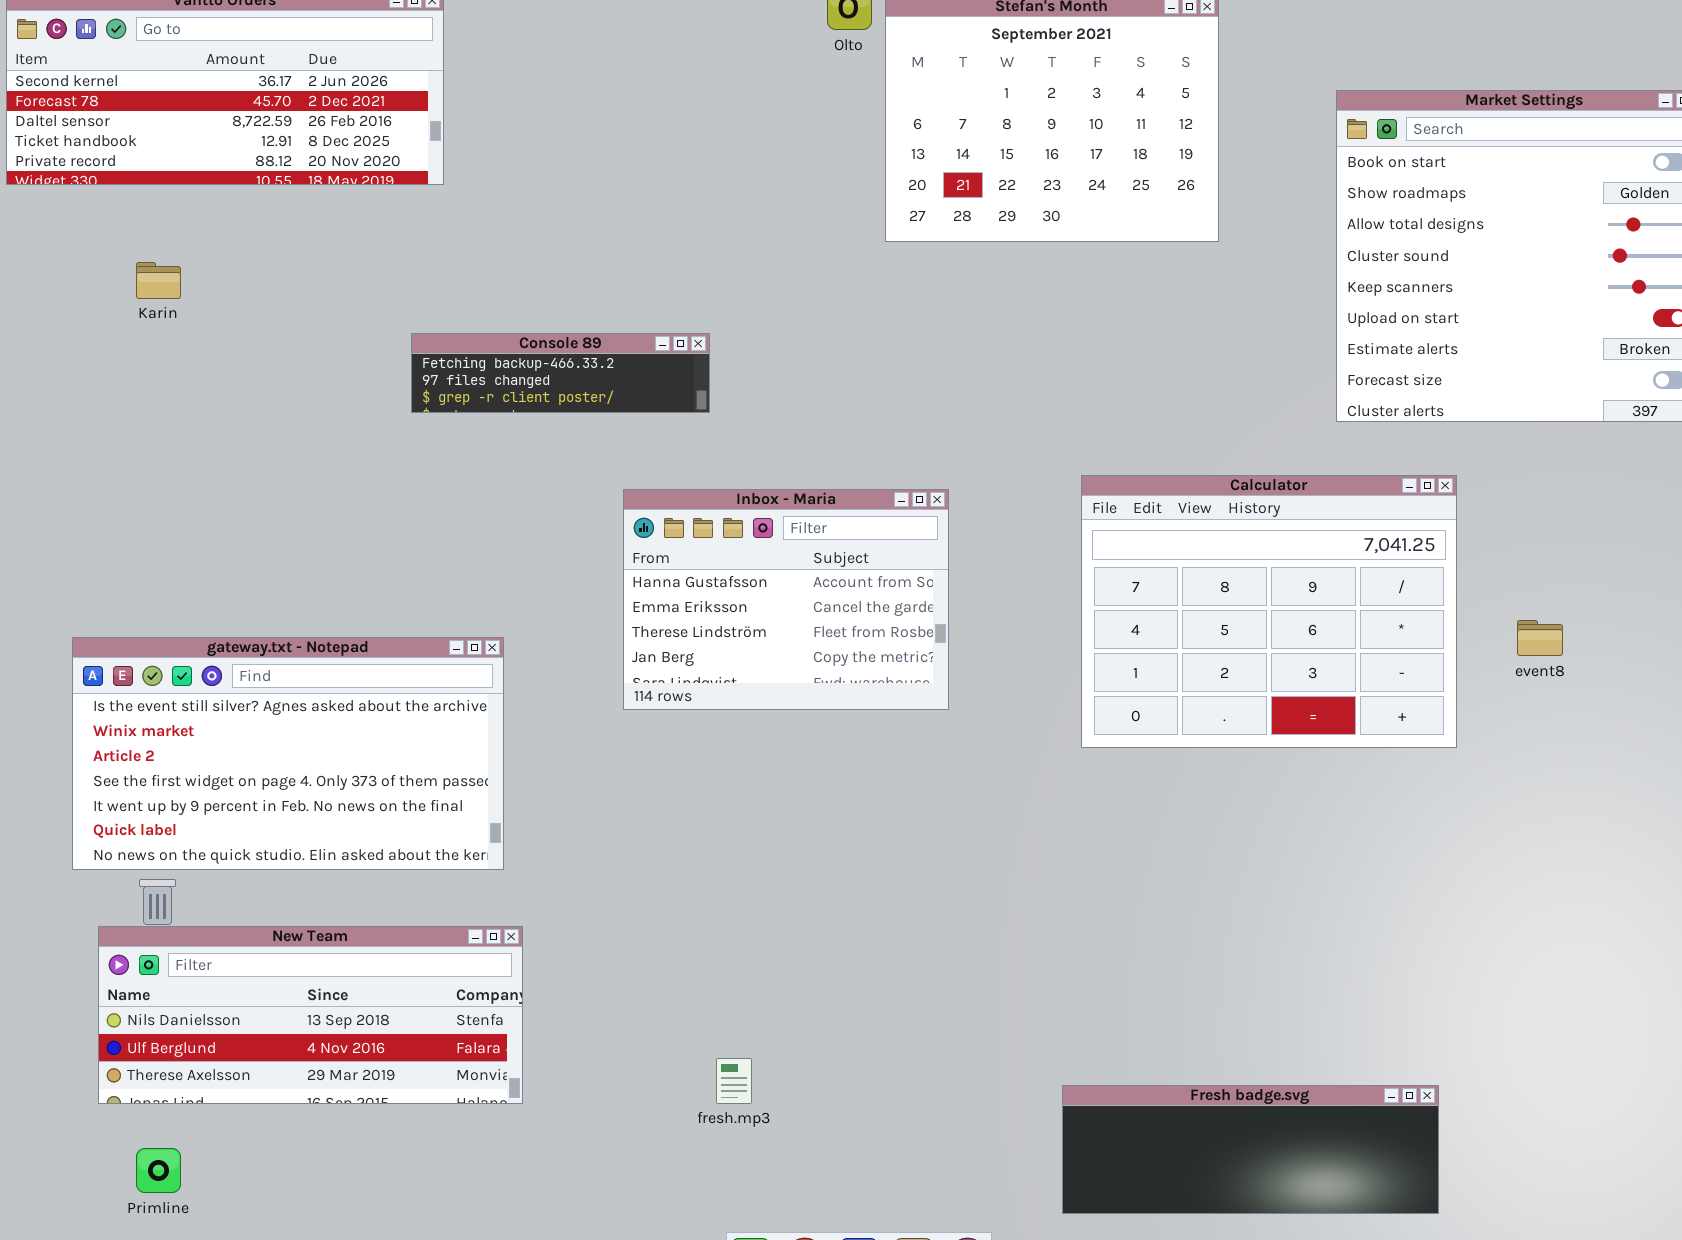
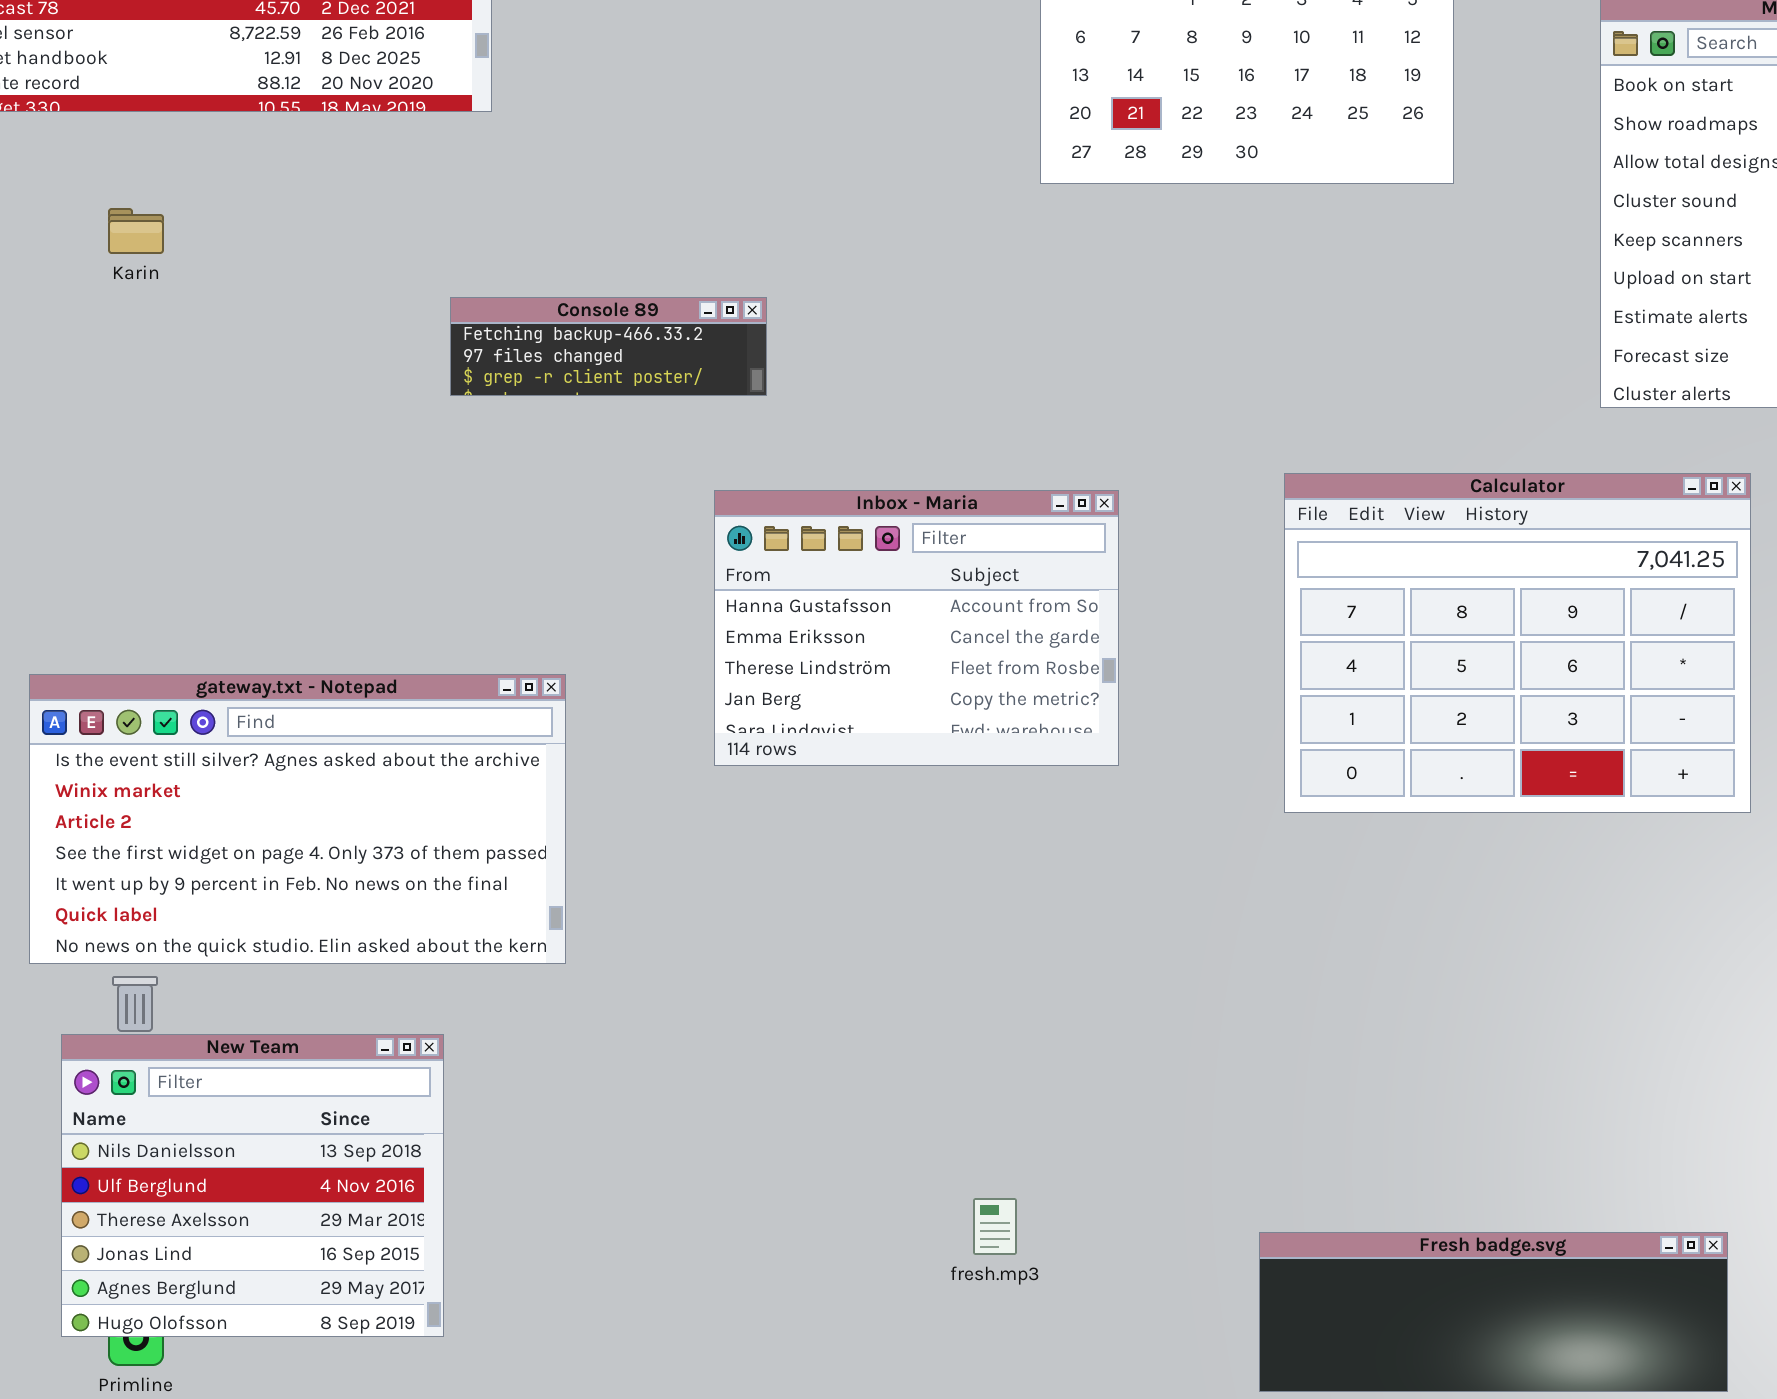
Console 89: [411,333,710,413] -> [450,297,767,396], resized
New Team: [98,926,523,1104] -> [61,1034,444,1337], resized
fresh.mp3: [716,1058,752,1104] -> [973,1198,1017,1255], moved

